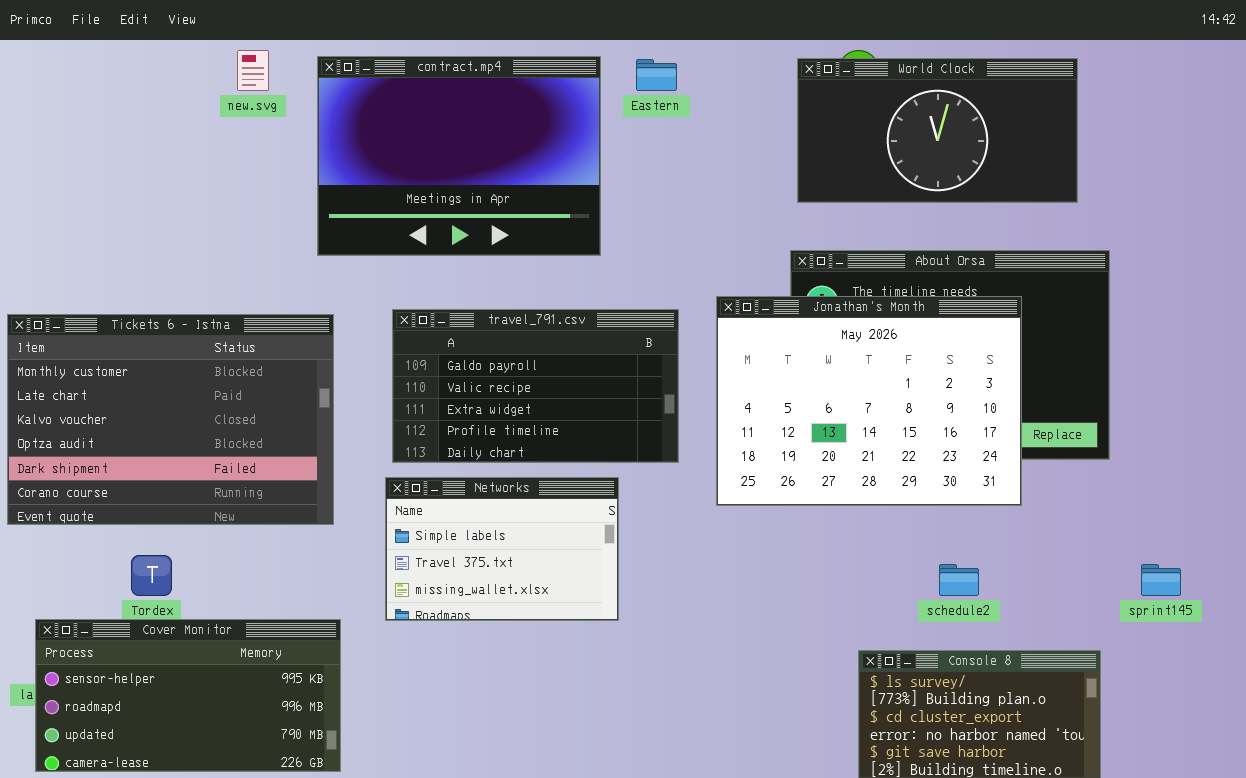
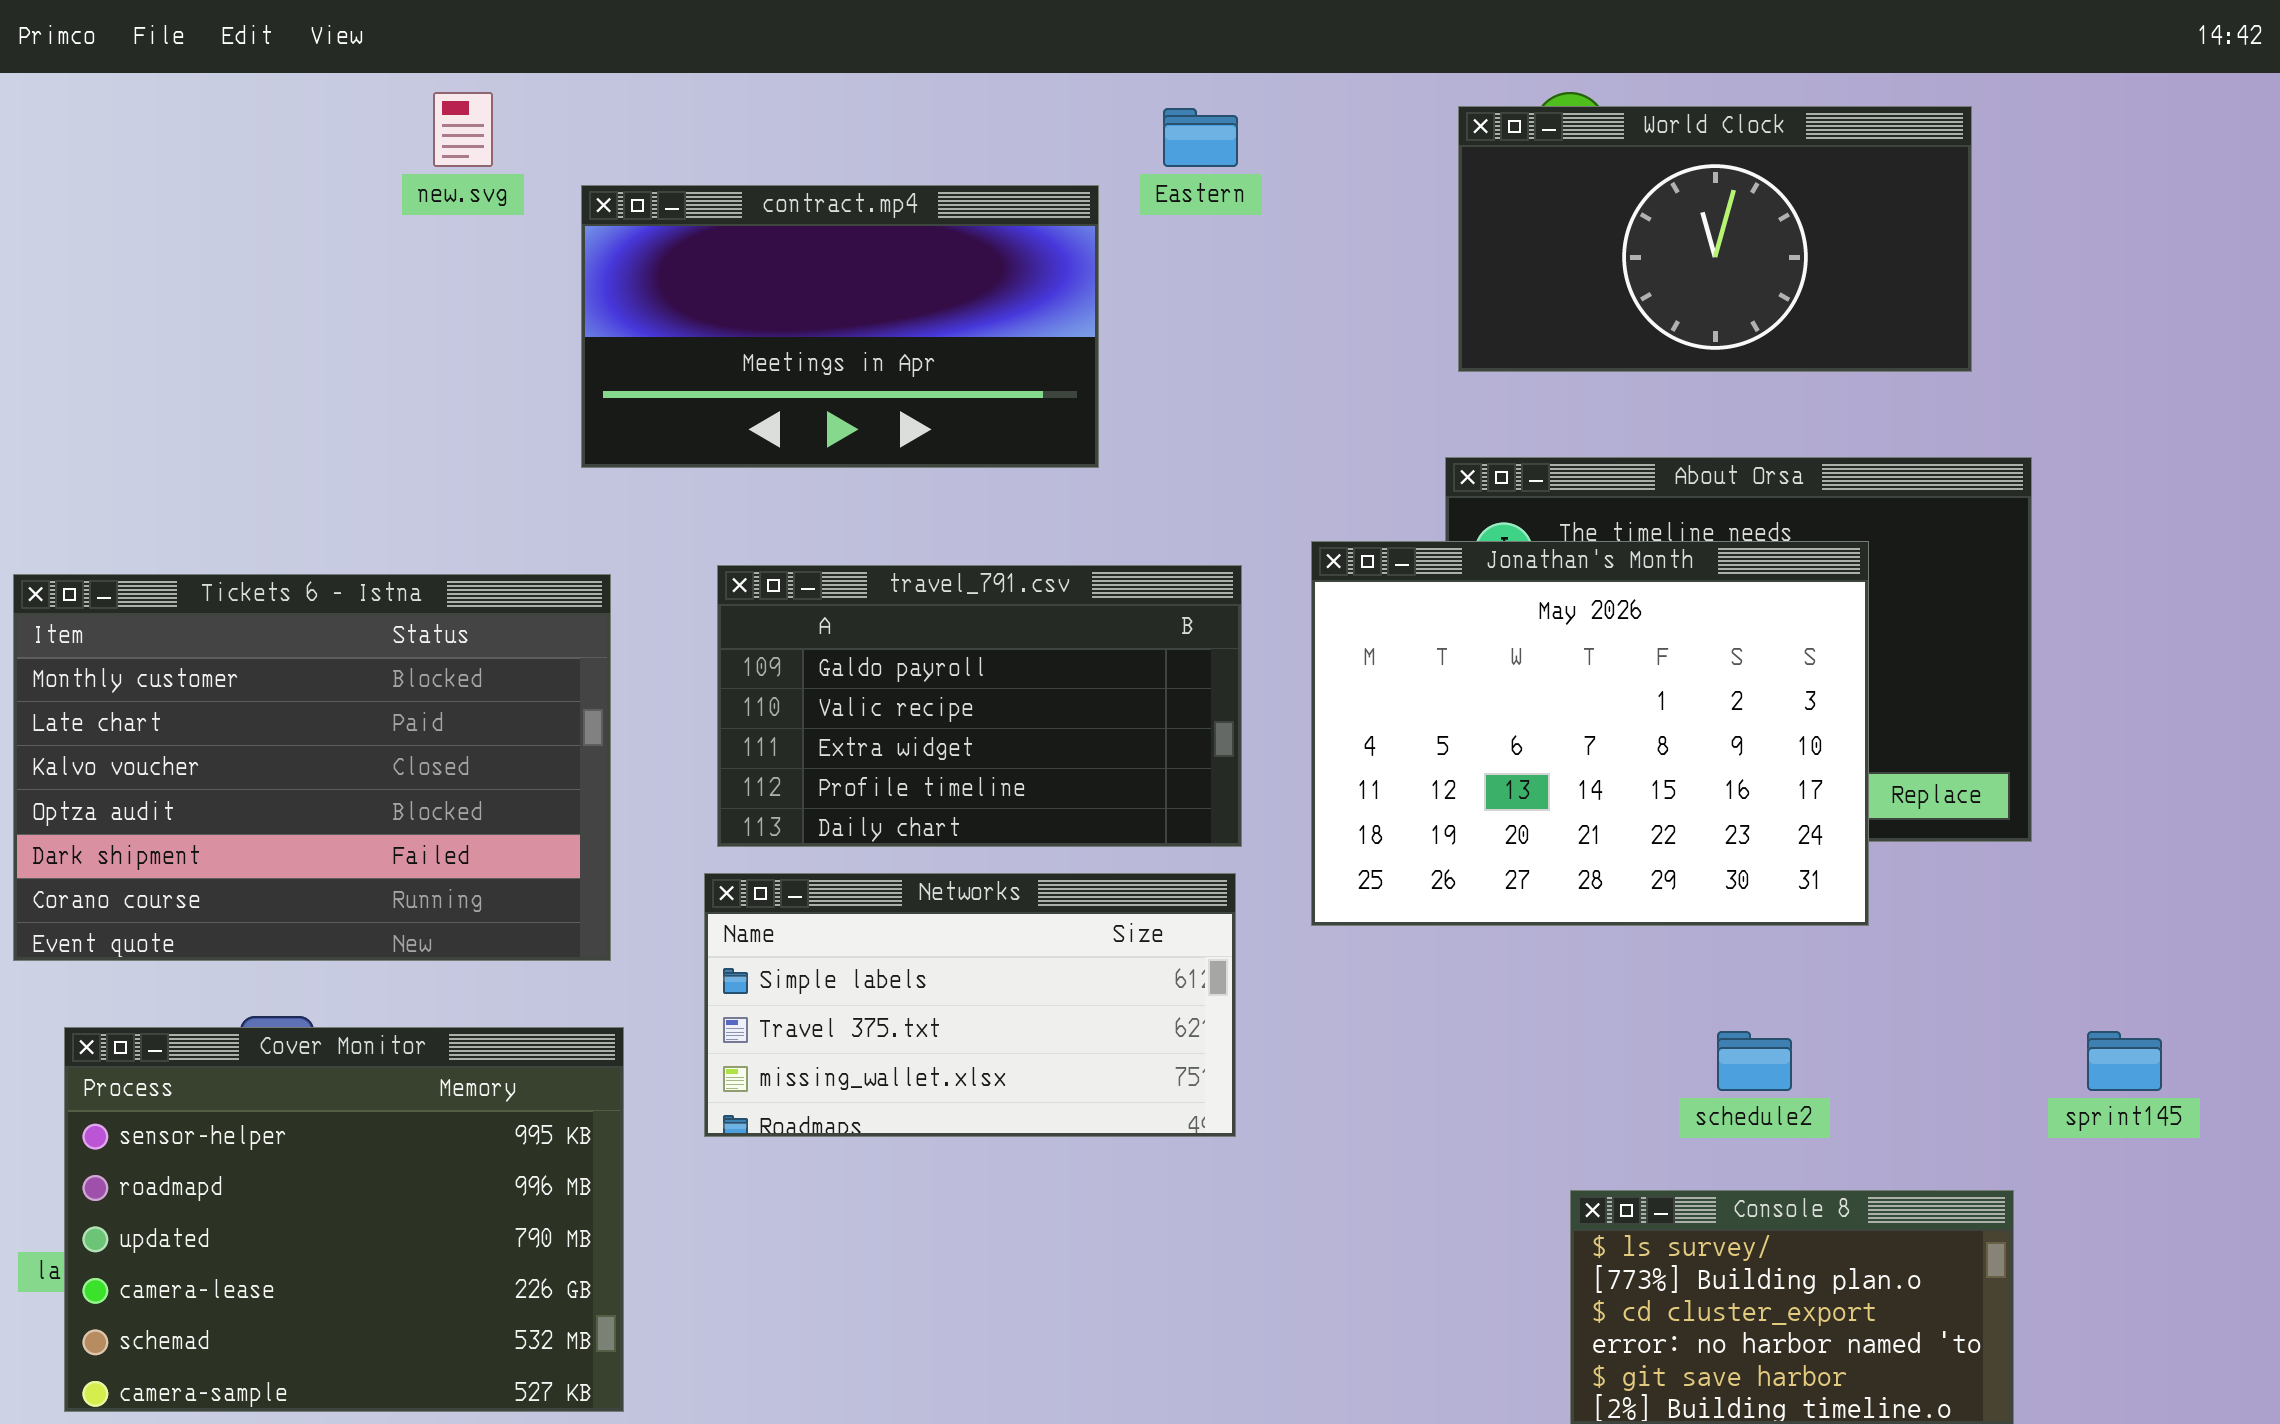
contract.mp4: [317,56,601,256] -> [581,185,1099,468], resized
Networks: [385,477,619,621] -> [704,873,1236,1137], resized
Cover Monitor: [35,619,341,772] -> [64,1027,624,1412], resized

